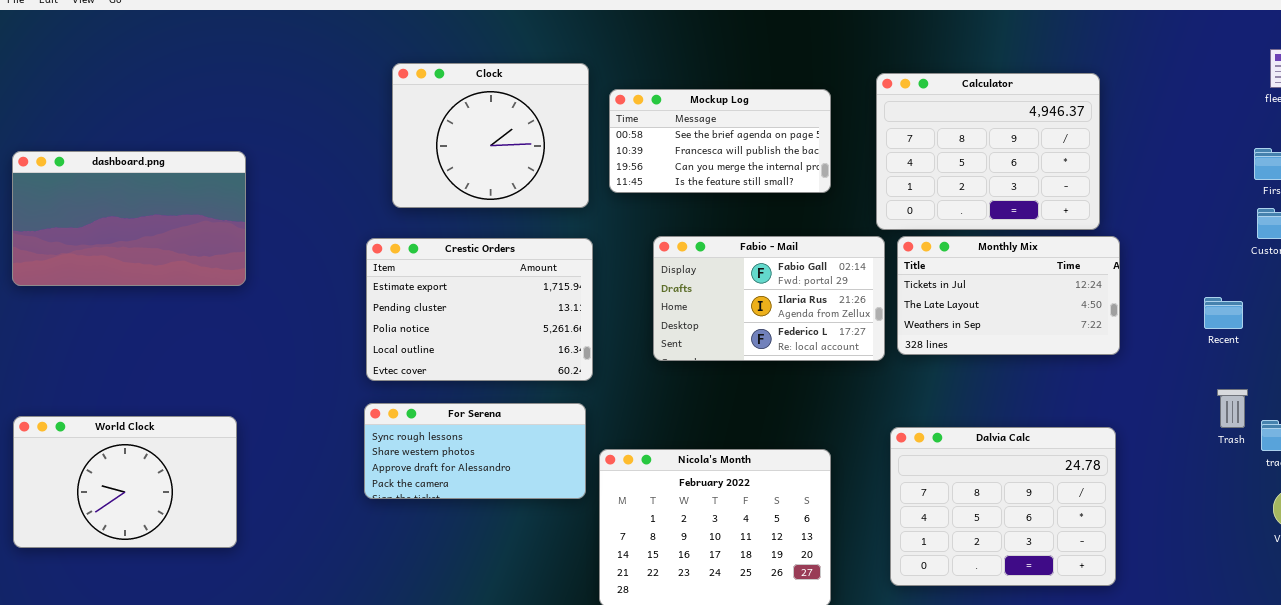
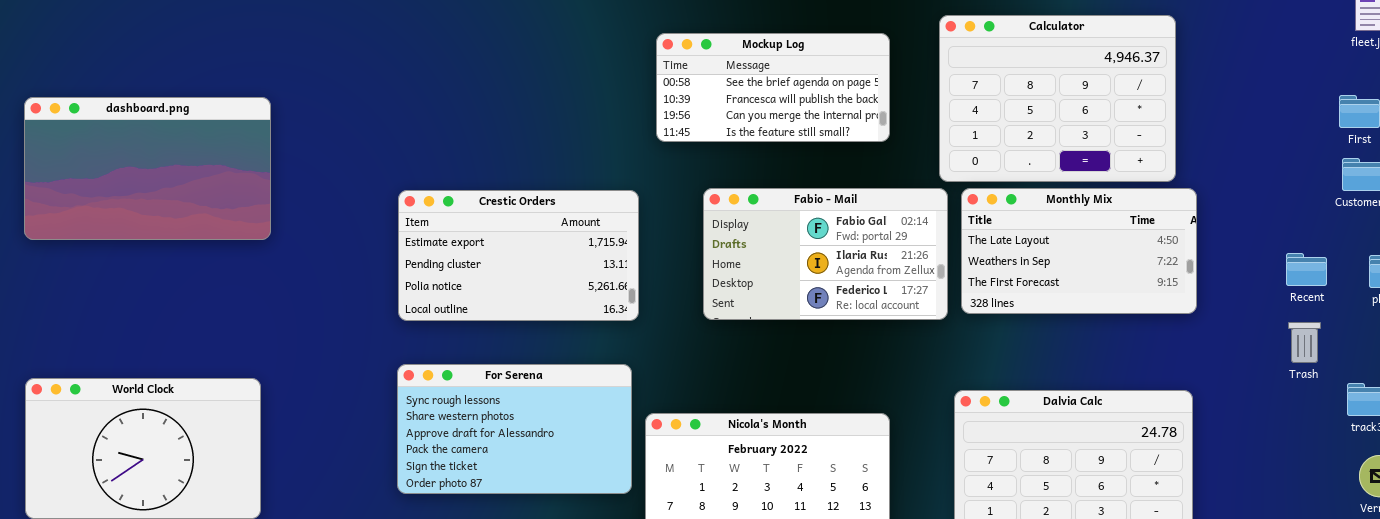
Clock: [392,63,589,208] -> none, closed
Monthly Mix: [897,236,1120,355] -> [961,188,1197,314], scrolled down 1 row
Crestic Orders: [366,238,593,381] -> [398,190,639,321], resized
Trash: [1217,389,1248,428] -> [1288,322,1321,363], moved
For Serena: [364,403,586,499] -> [397,364,632,494], resized

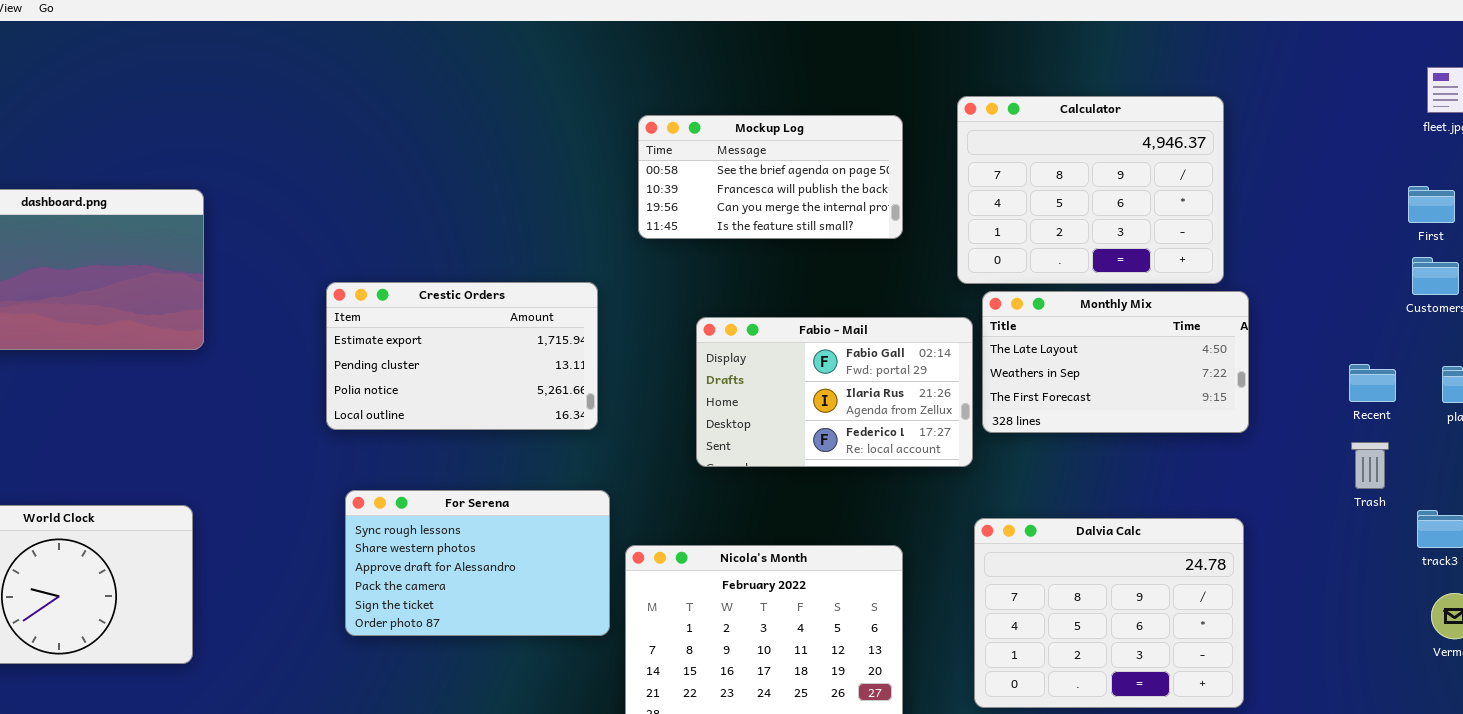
Fabio - Mail: [703,188,948,320] -> [696,317,973,467], moved
Crestic Orders: [398,190,639,321] -> [326,282,598,430], moved

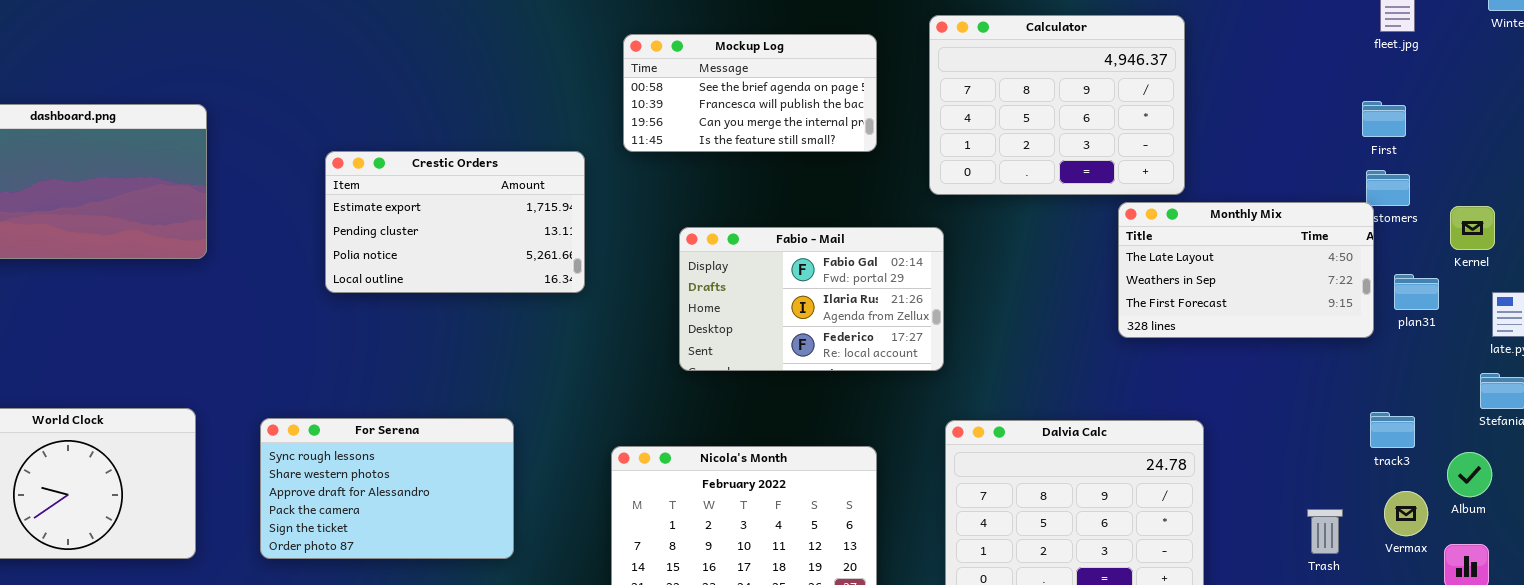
Crestic Orders: [326,282,598,430] -> [325,151,585,293], moved
Monthly Mix: [982,291,1249,433] -> [1118,202,1374,338], moved
Trash: [1351,442,1389,489] -> [1307,509,1343,554], moved
For Serena: [345,490,610,636] -> [260,418,514,559], moved

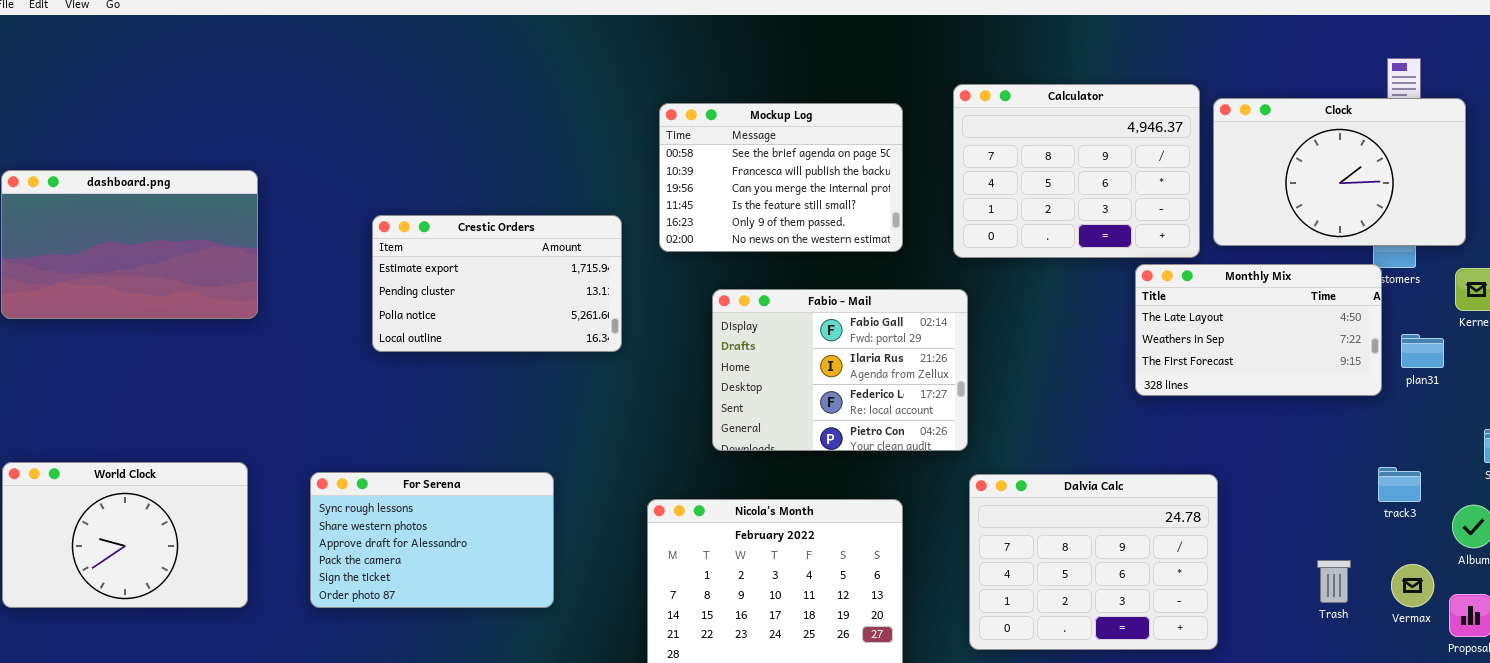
Clock: none -> [1213,98,1466,246], opened
Mockup Log: [623,34,877,152] -> [659,103,903,252], resized
Fabio - Mail: [679,227,944,371] -> [712,289,968,451], resized
Vermax: [1384,491,1428,536] -> [1391,564,1434,607], moved

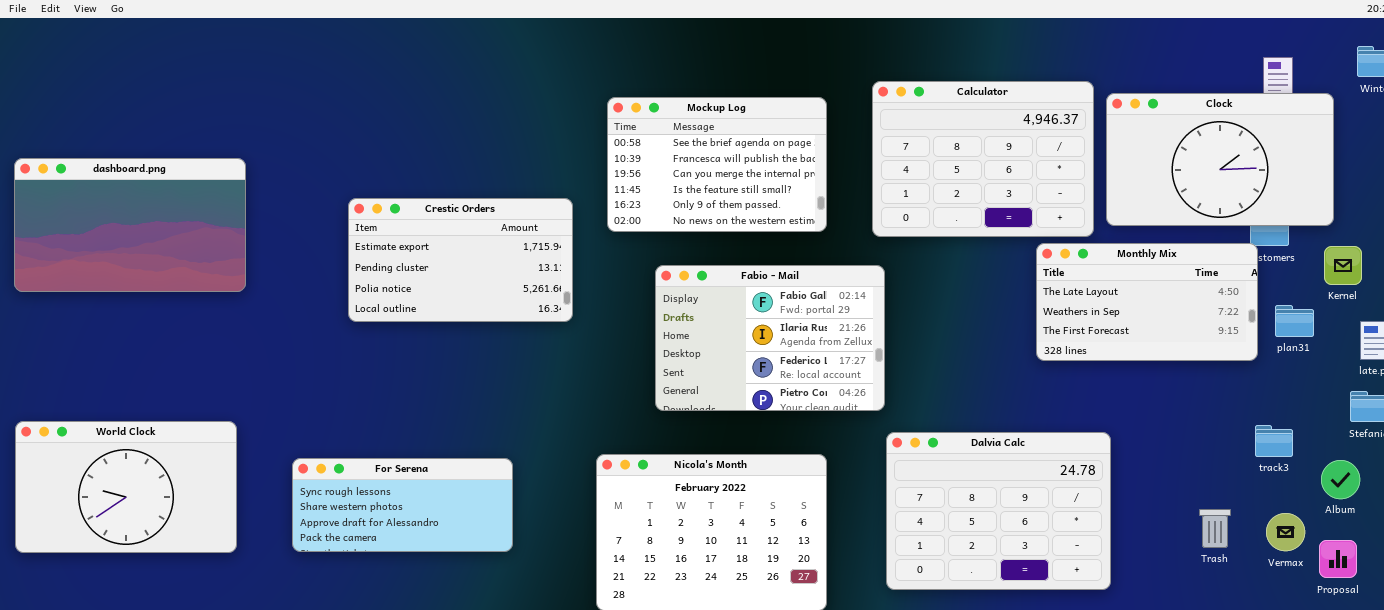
For Serena: [310,472,554,608] -> [292,458,513,552], resized

